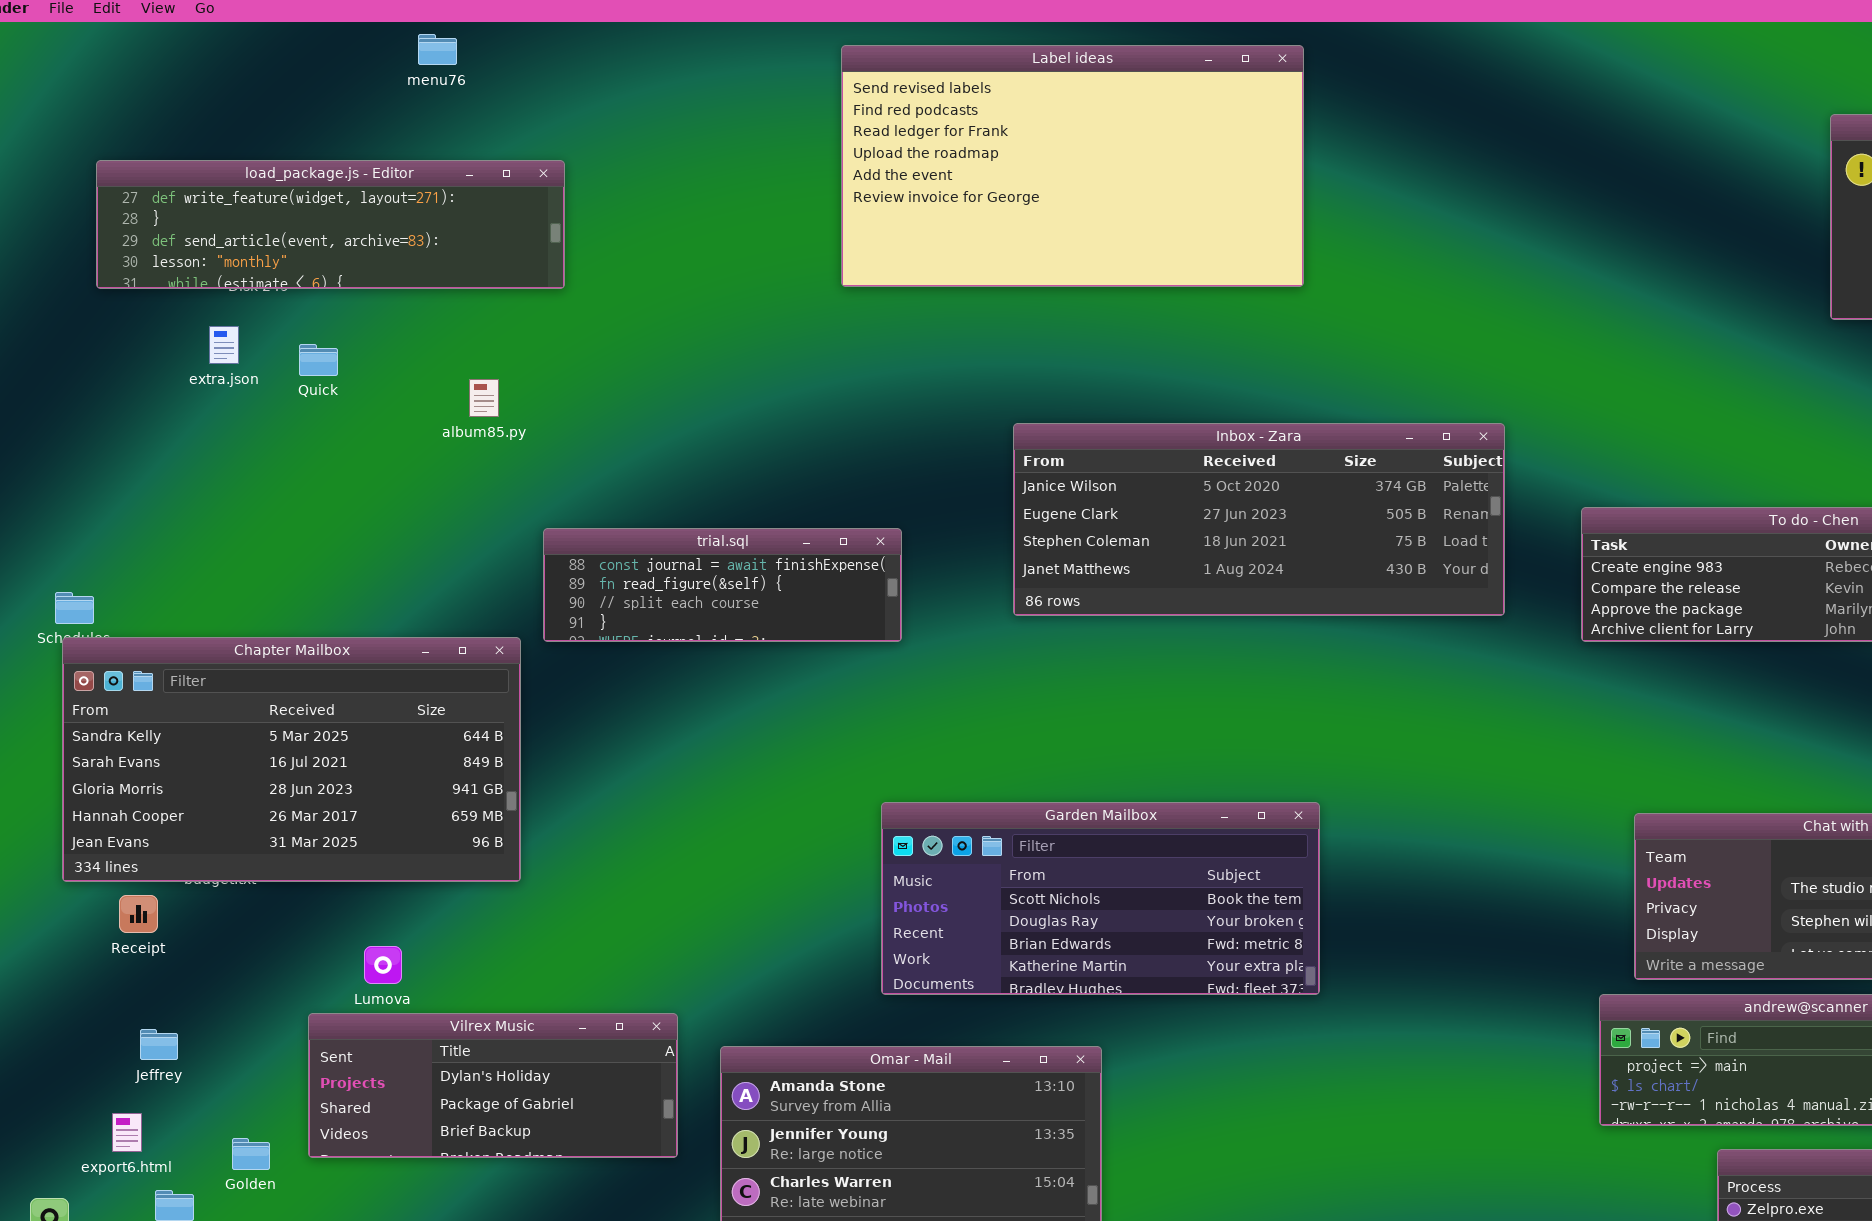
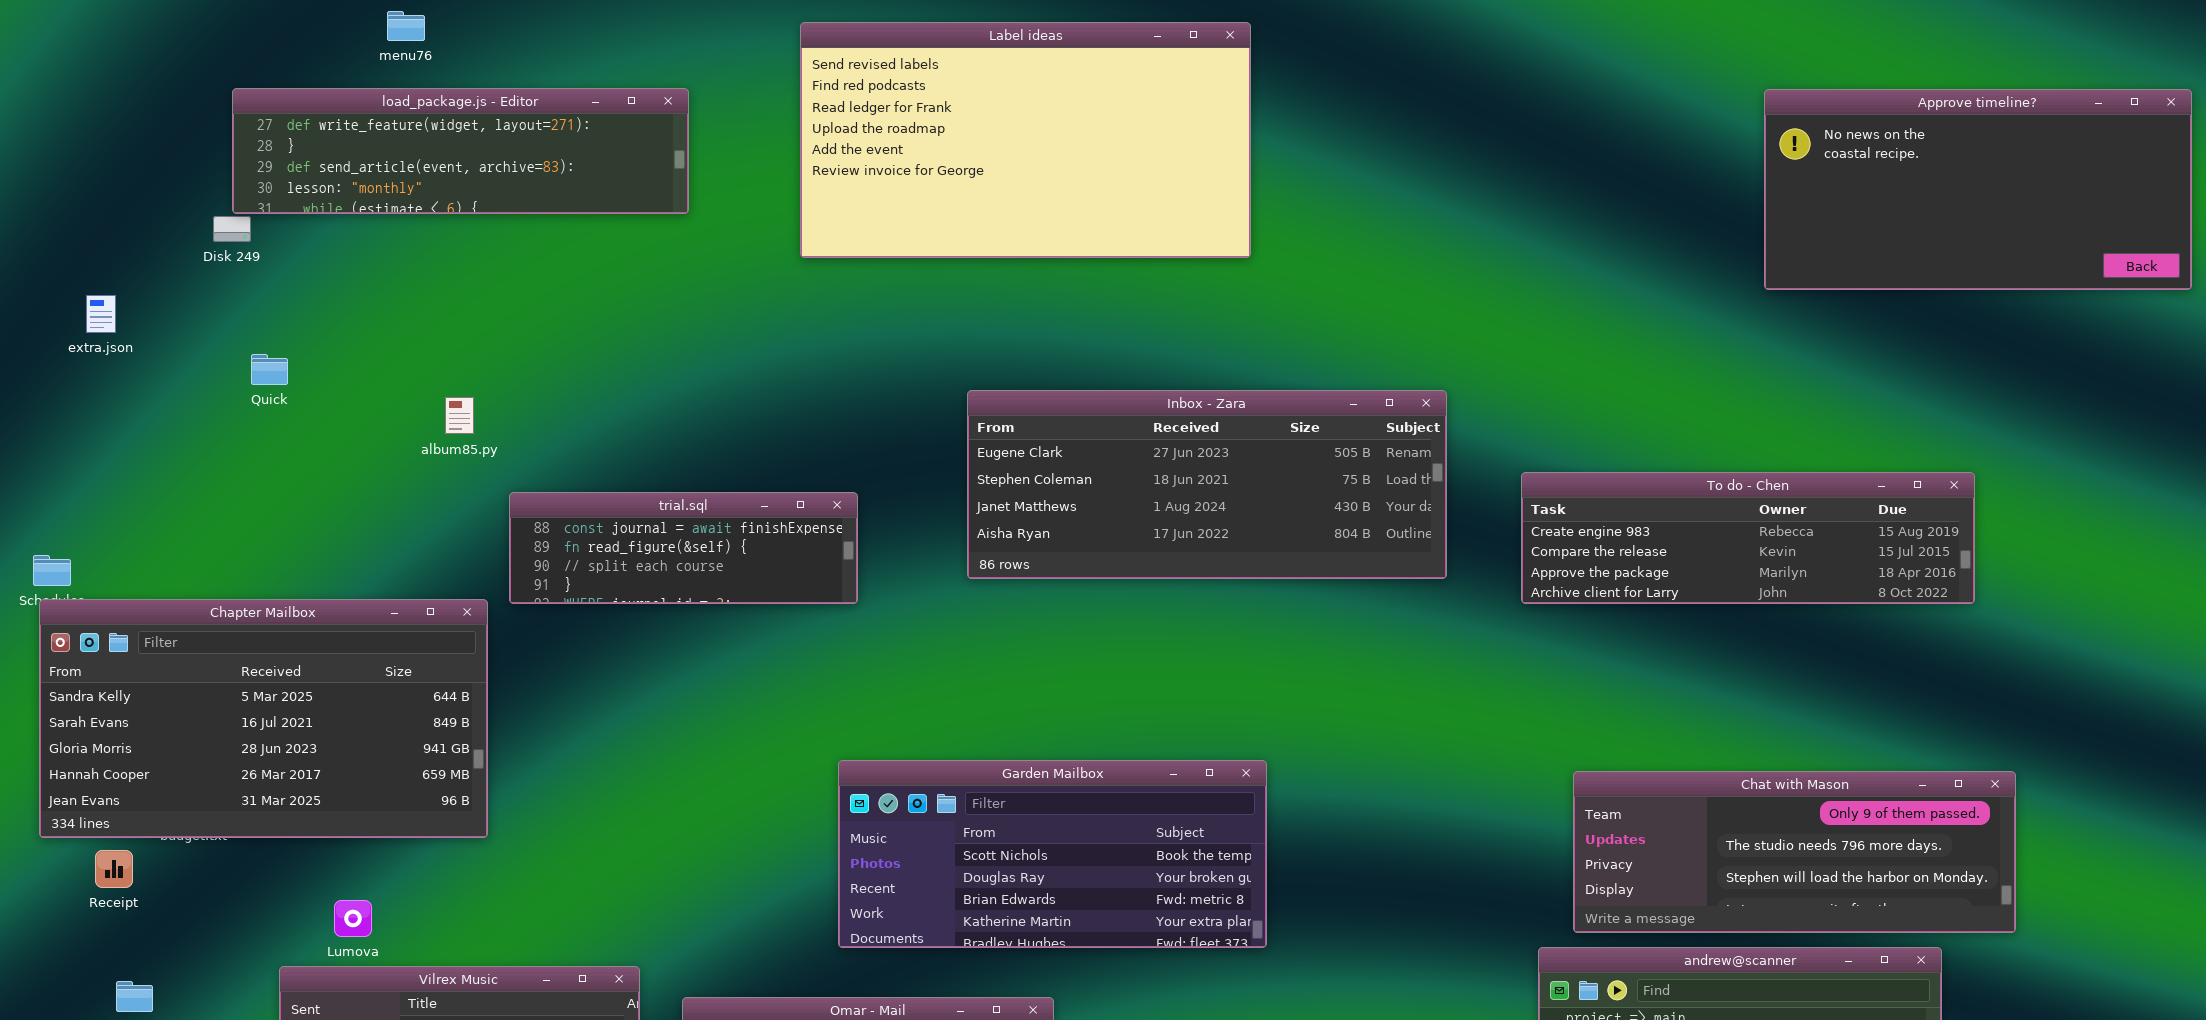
load_package.js - Editor: [96,160,565,289] -> [232,88,689,214], moved
extra.json: [209,326,239,364] -> [86,295,116,333], moved
Quick: [299,344,338,376] -> [251,354,288,385], moved
album85.py: [469,379,499,417] -> [445,397,474,434], moved
Inbox - Zara: [1013,423,1505,616] -> [967,390,1447,579], scrolled down 1 row

